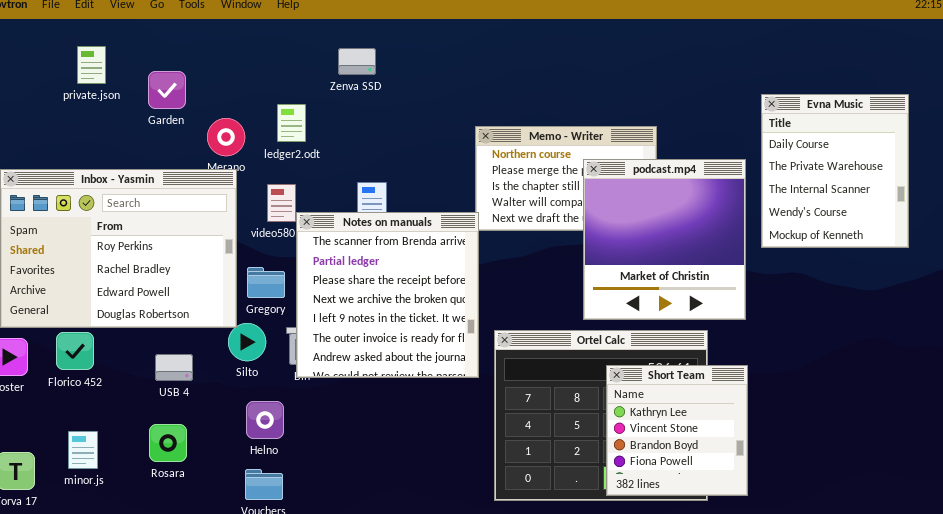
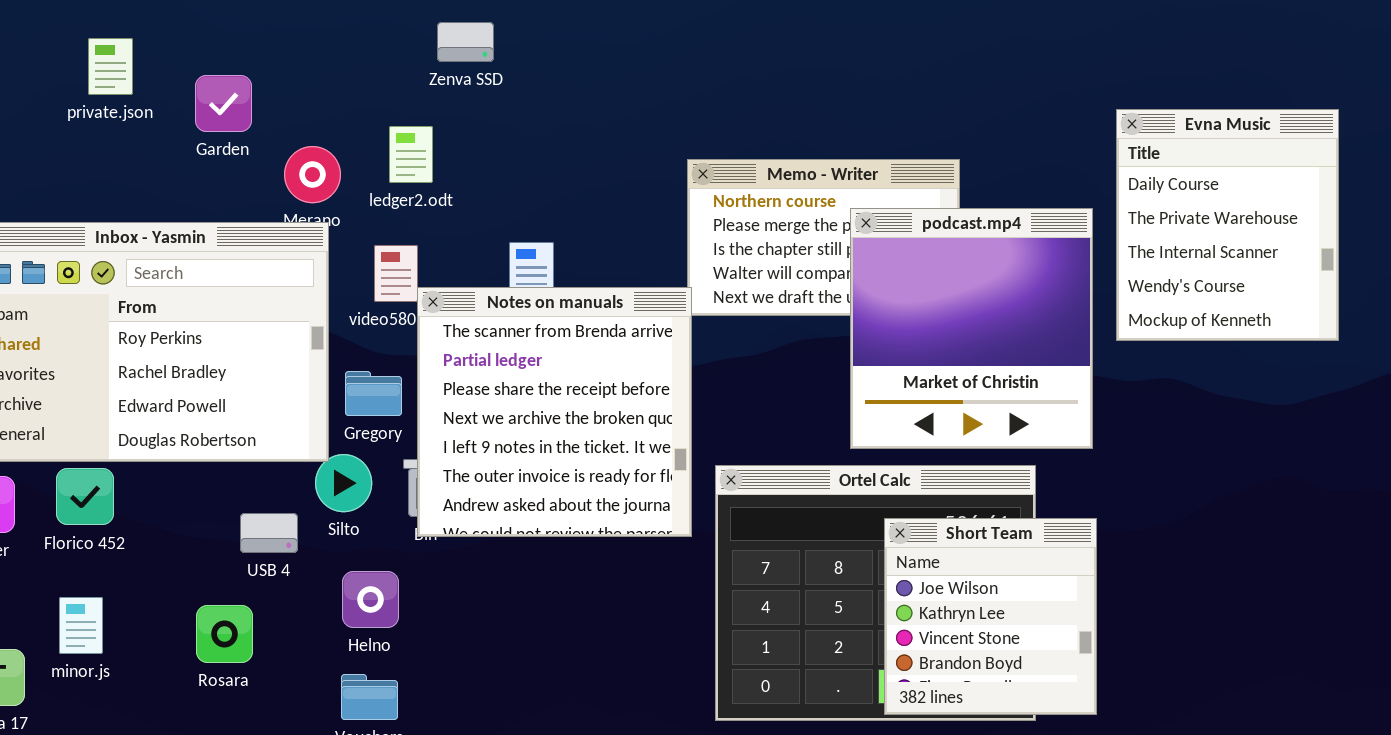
Zenva SSD: [338,48,376,75] -> [437,22,494,62], moved
USB 4: [155,354,193,381] -> [240,513,298,553], moved
Short Team: [606,365,748,496] -> [884,518,1097,715], scrolled up 1 row
minor.js: [68,431,98,469] -> [59,597,103,654], moved

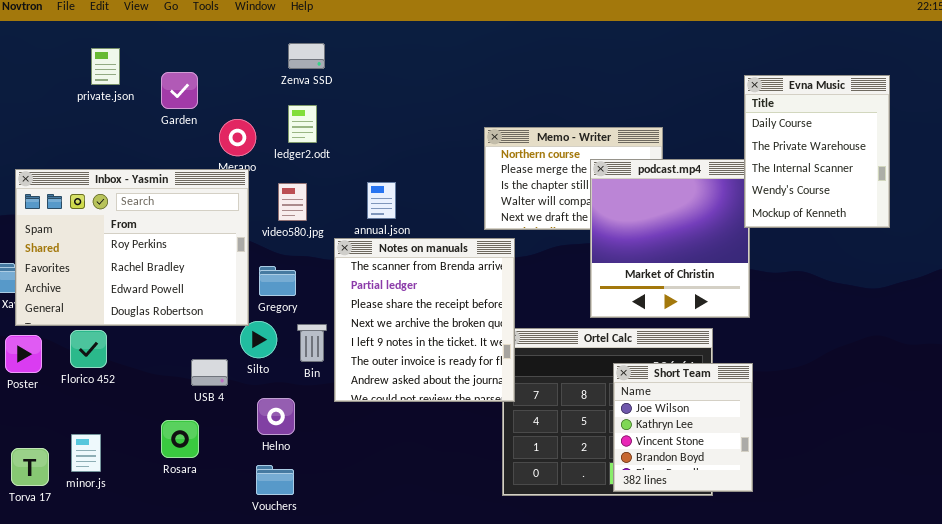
Zenva SSD: [437,22,494,62] -> [288,43,325,69], moved
Evna Music: [1116,109,1339,341] -> [744,75,890,228], moved
Notes on manuals: [417,287,692,537] -> [334,238,515,402], moved
minor.js: [59,597,103,654] -> [71,434,101,472], moved

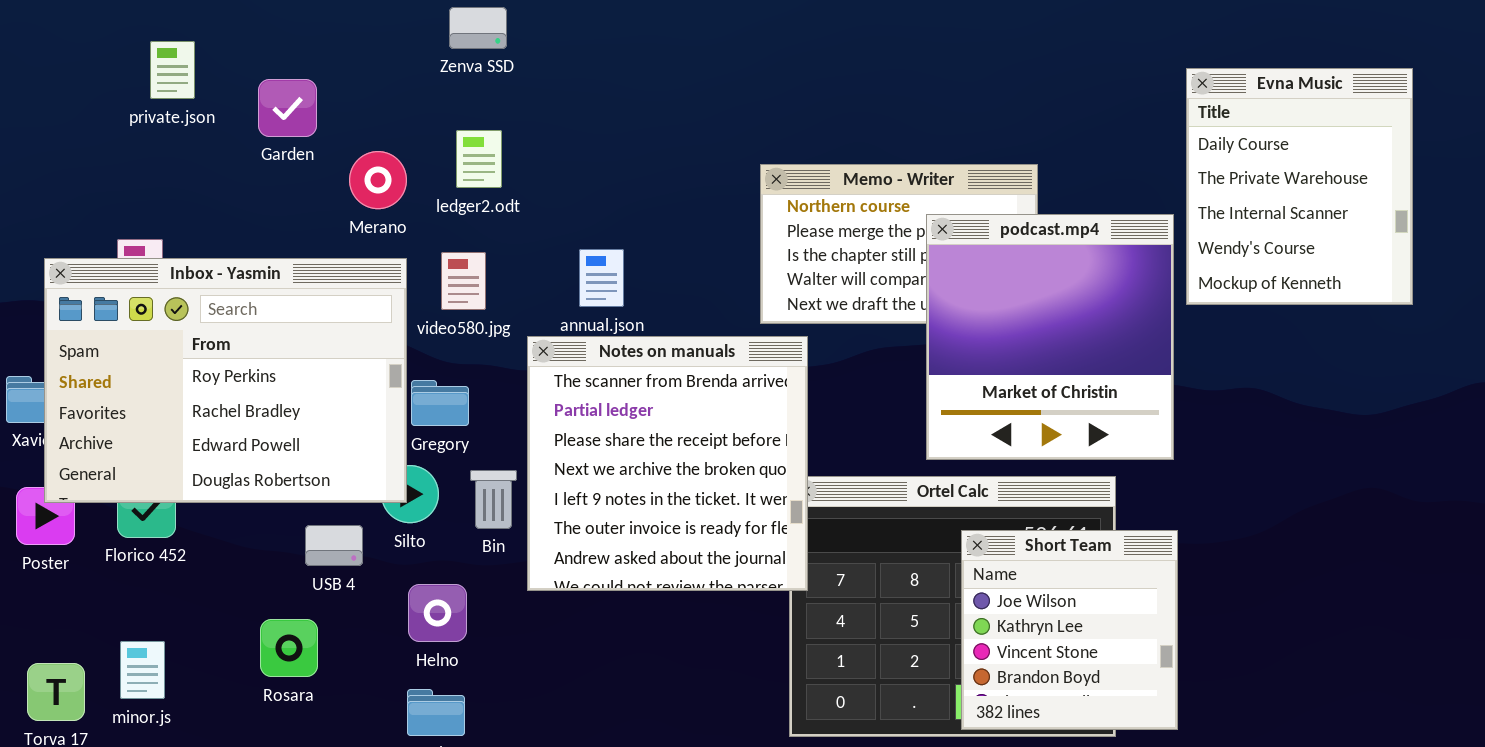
Zenva SSD: [288,43,325,69] -> [449,7,507,49], moved
Evna Music: [744,75,890,228] -> [1186,68,1413,305], moved
Inbox - Yasmin: [15,169,249,326] -> [44,258,407,503], moved

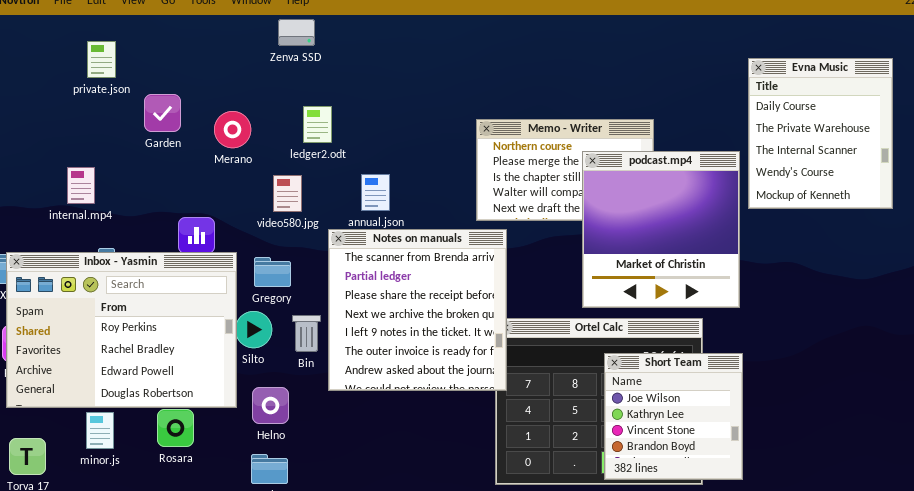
Garden: [258,79,317,137] -> [144,94,181,132], moved
ledger2.odt: [456,130,502,188] -> [303,106,332,143], moved
Inbox - Yasmin: [44,258,407,503] -> [6,252,237,408], moved
minor.js: [120,641,165,699] -> [86,412,114,449], moved

